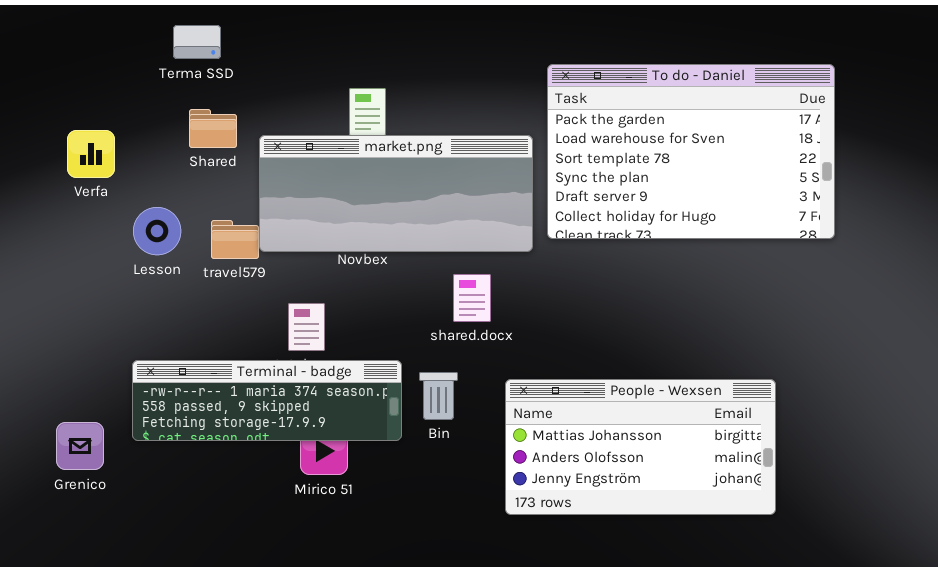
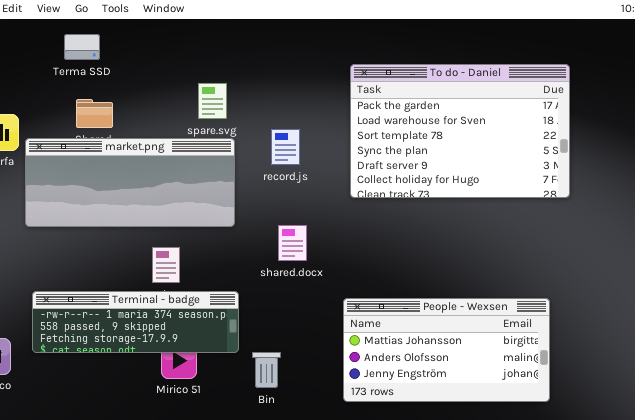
market.png: [259,135,533,252] -> [25,138,235,227], moved
Bin: [419,372,458,420] -> [252,352,281,388], moved
People - Wexsen: [505,379,776,515] -> [343,298,550,402], moved

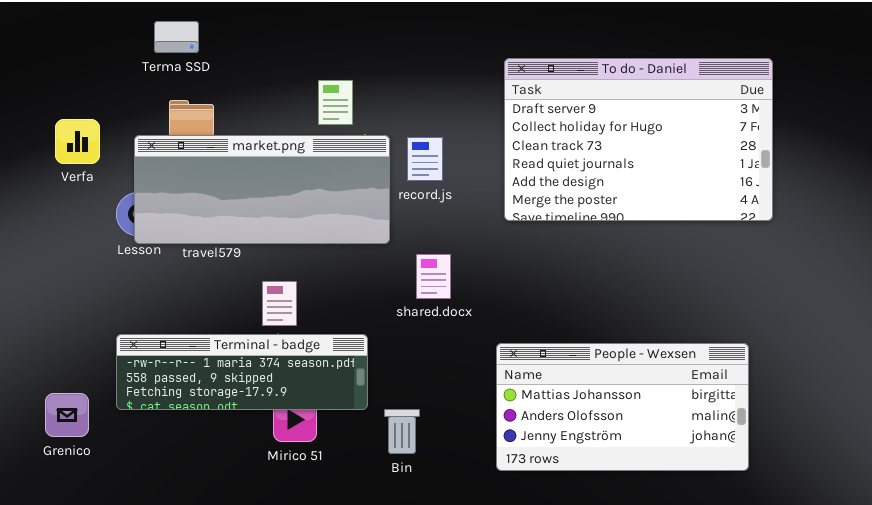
To do - Daniel: [350,64,570,198] -> [504,58,773,221], scrolled down 4 rows
market.png: [25,138,235,227] -> [134,135,390,244], moved

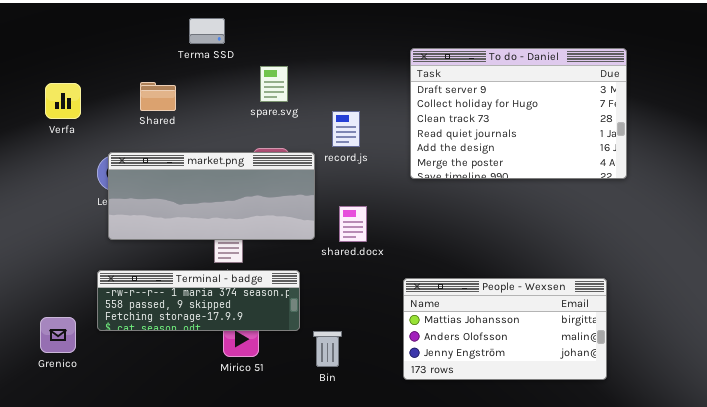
Terma SSD: [154,21,199,53] -> [189,18,225,44], moved
Verfa: [55,119,100,164] -> [45,83,81,119], moved
market.png: [134,135,390,244] -> [108,152,315,240], moved

